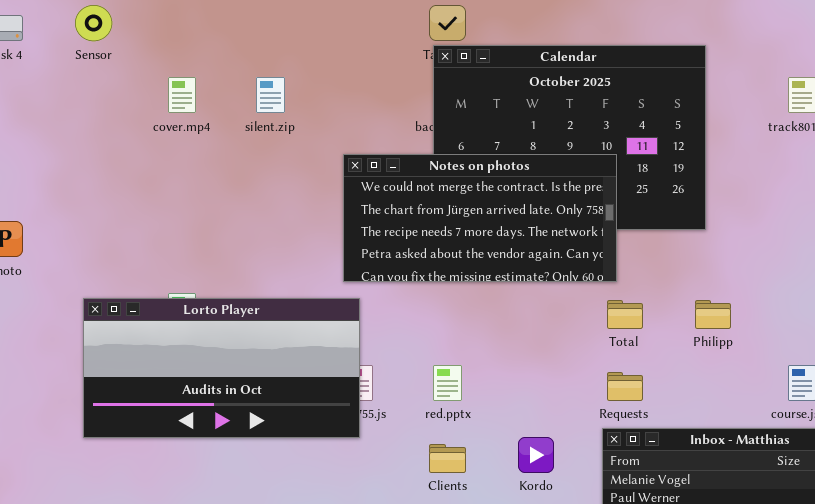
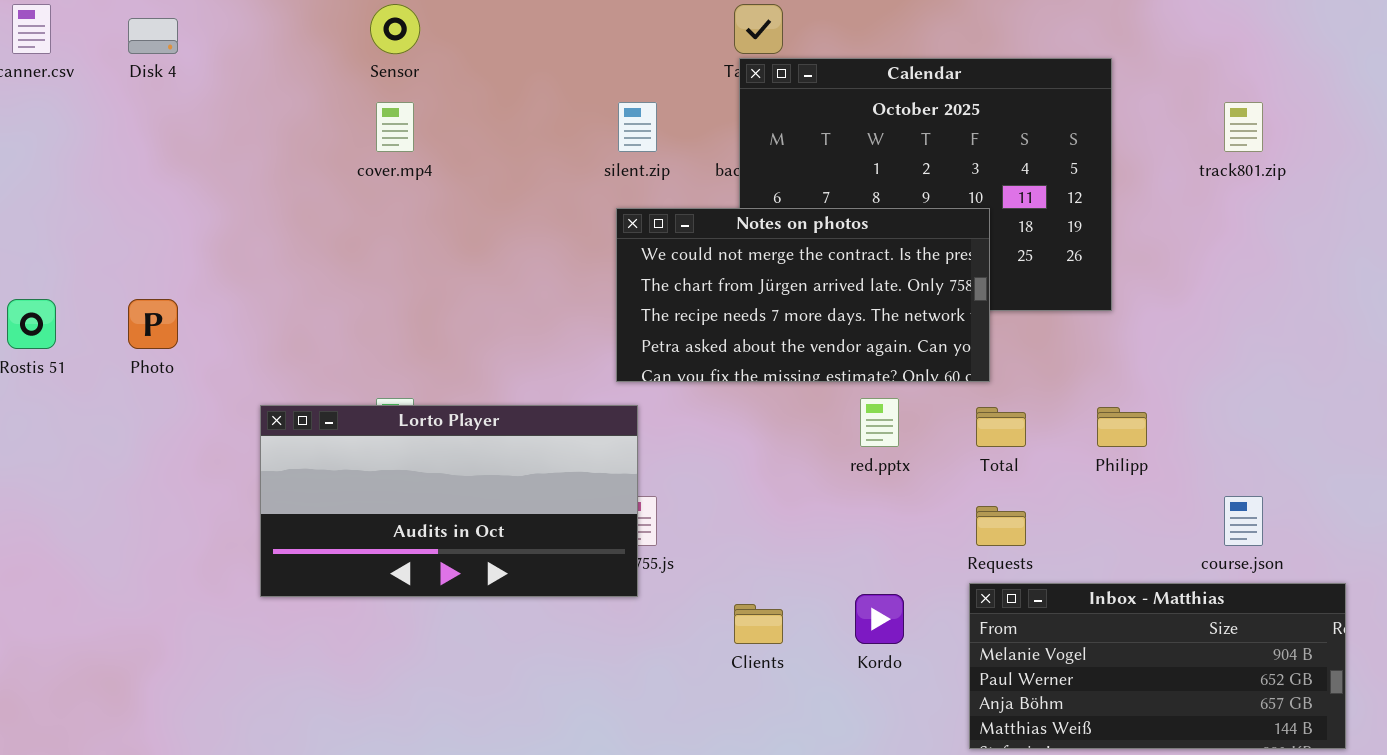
Sensor: [75,5,112,41] -> [370,4,420,54], moved
silent.zip: [256,77,285,113] -> [618,102,657,152], moved
red.pptx: [433,365,462,401] -> [860,398,899,447], moved

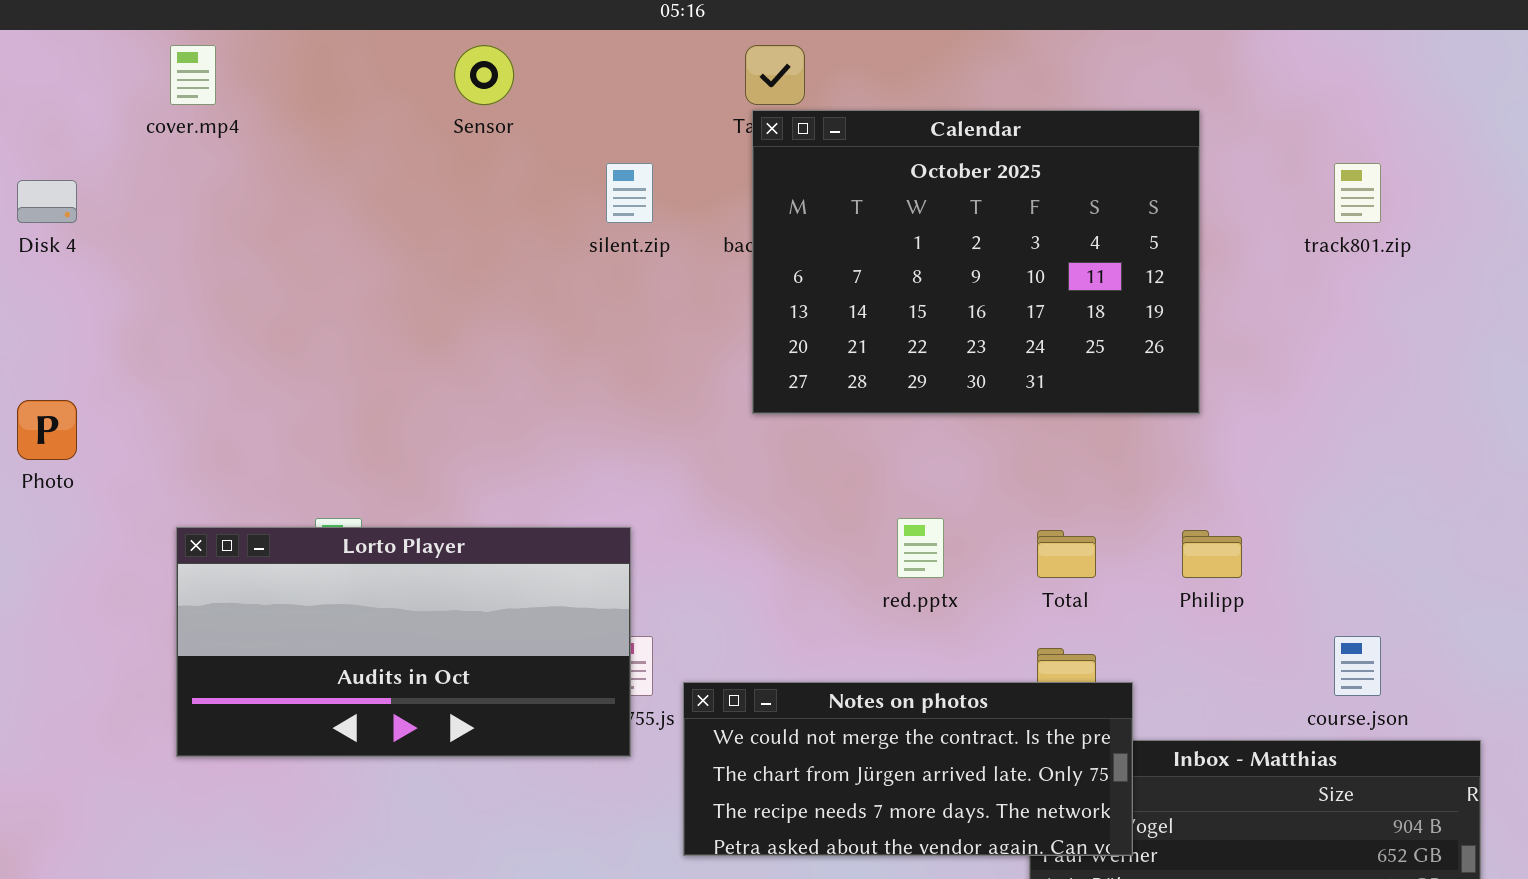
Sensor: [370,4,420,54] -> [454,45,514,105], moved
Disk 4: [128,18,178,54] -> [17,180,77,223], moved
cover.mp4: [376,102,414,152] -> [170,45,216,105], moved
Notes on photos: [616,208,990,382] -> [683,682,1133,856], moved, resized

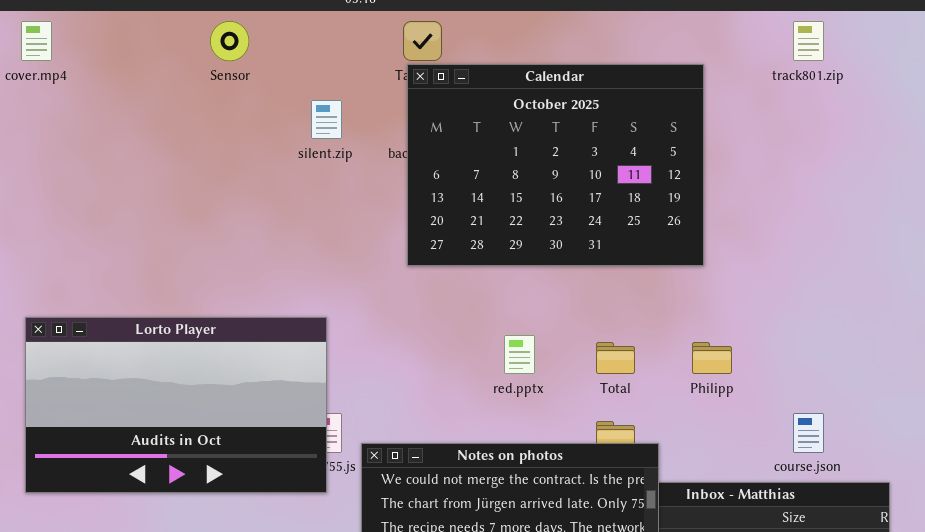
track801.zip: [1334,163,1381,223] -> [793,21,824,61], moved
Lorto Player: [176,527,631,757] -> [25,317,327,493], resized

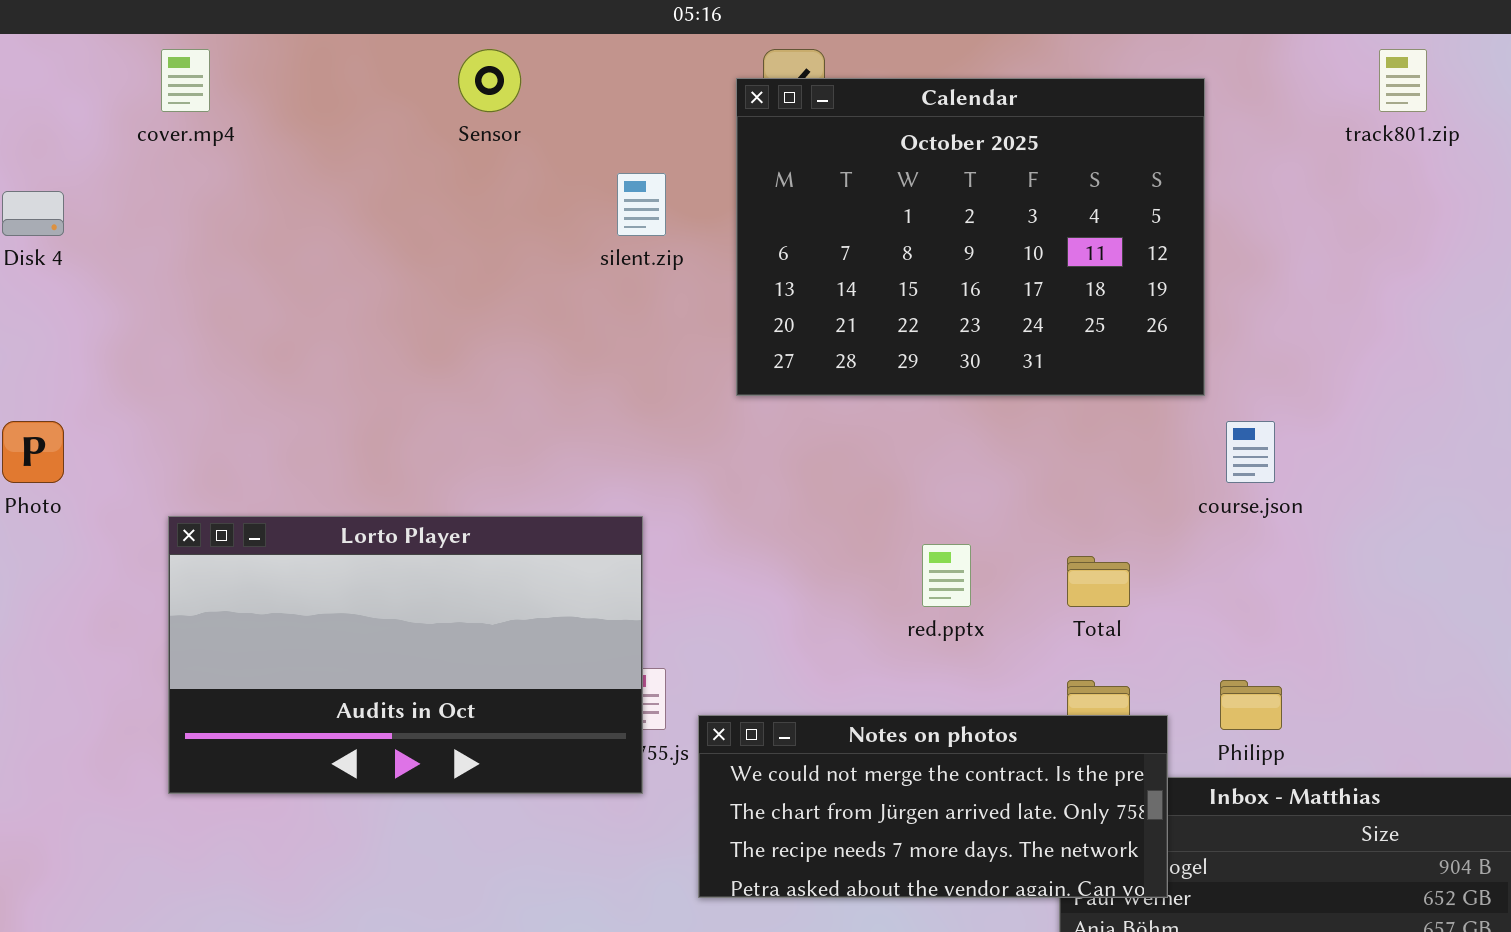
Calendar: [407,64,704,266] -> [736,78,1205,396], moved
Philipp: [692,342,732,374] -> [1220,680,1282,730], moved
course.json: [793,413,824,453] -> [1226,421,1275,483], moved

